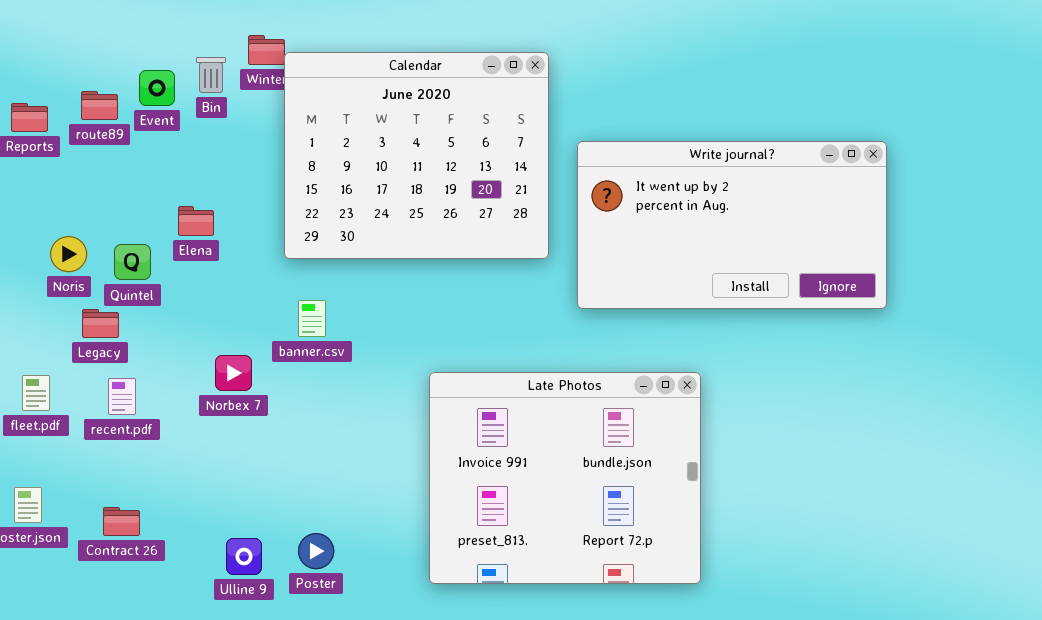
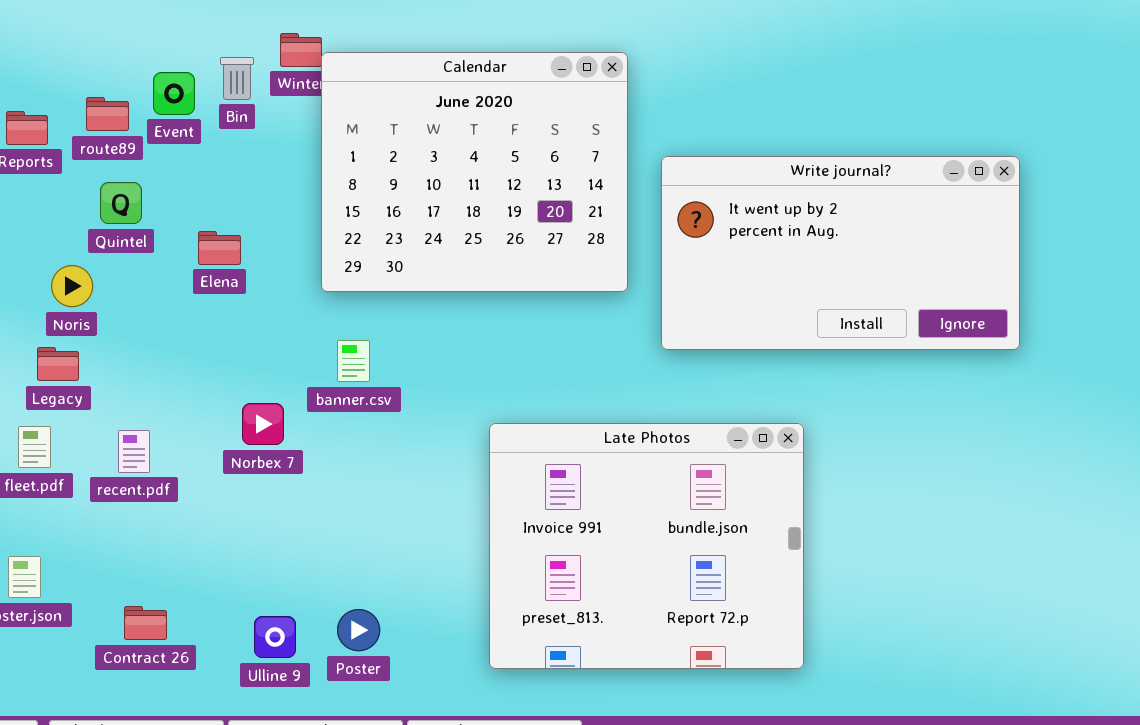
Quintel: [114,244,151,280] -> [100,182,142,224], moved
Legacy: [82,309,119,338] -> [37,347,79,381], moved
Contract 26: [103,507,140,536] -> [124,606,167,640], moved

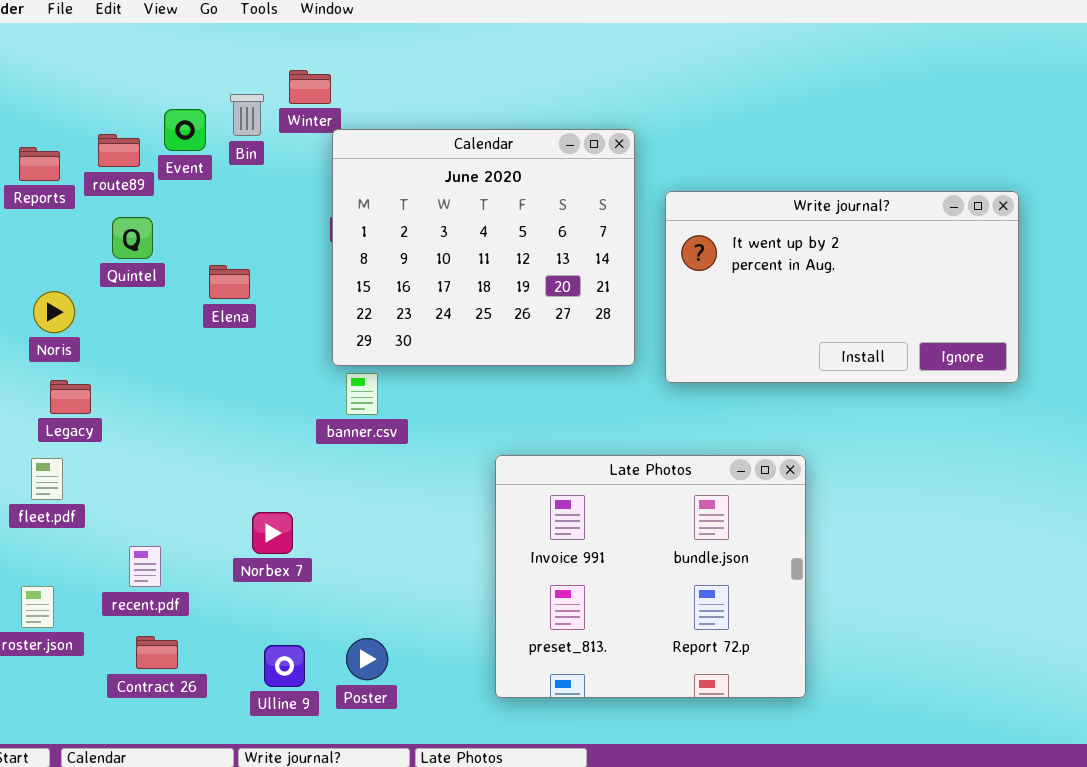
Calendar: [321,52,628,292] -> [332,129,635,366], moved
Noris: [51,265,93,307] -> [33,291,75,333], moved
Norbex 7: [242,403,284,445] -> [252,512,293,554], moved
recent.pdf: [118,430,150,473] -> [129,546,161,587], moved

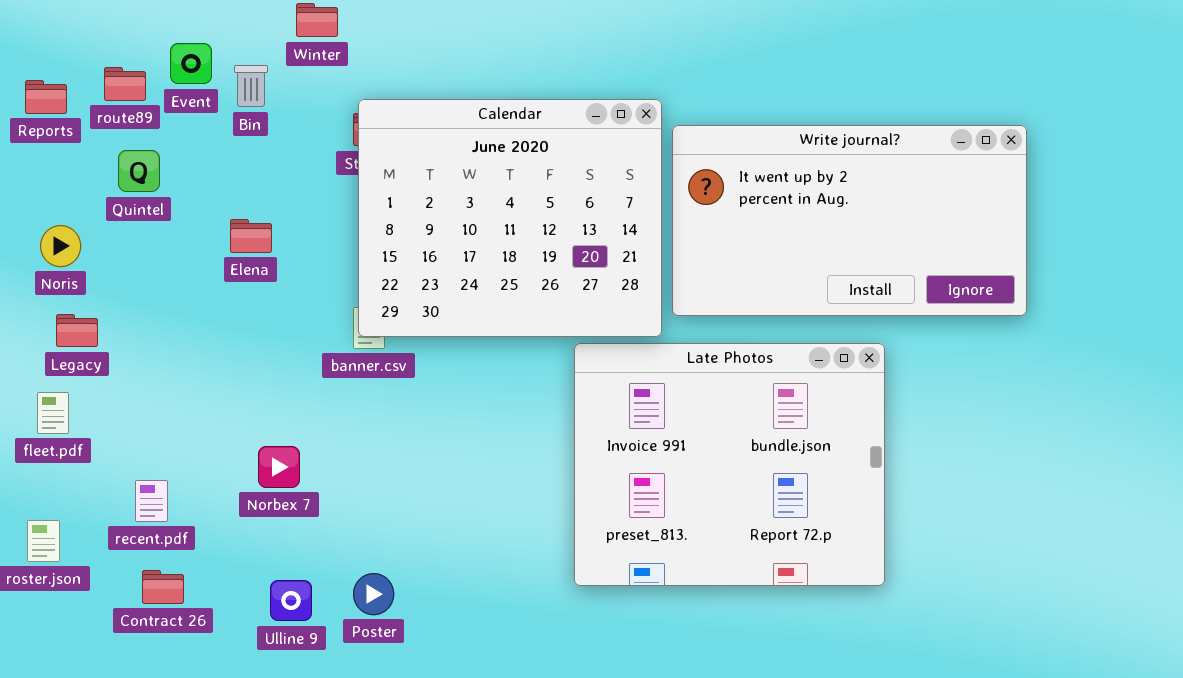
Bin: [230,94,264,136] -> [234,65,268,107], moved
Calendar: [332,129,635,366] -> [358,99,662,337], moved
Elena: [209,265,250,299] -> [230,219,272,253], moved
Late Photos: [495,455,806,698] -> [574,343,885,586], moved

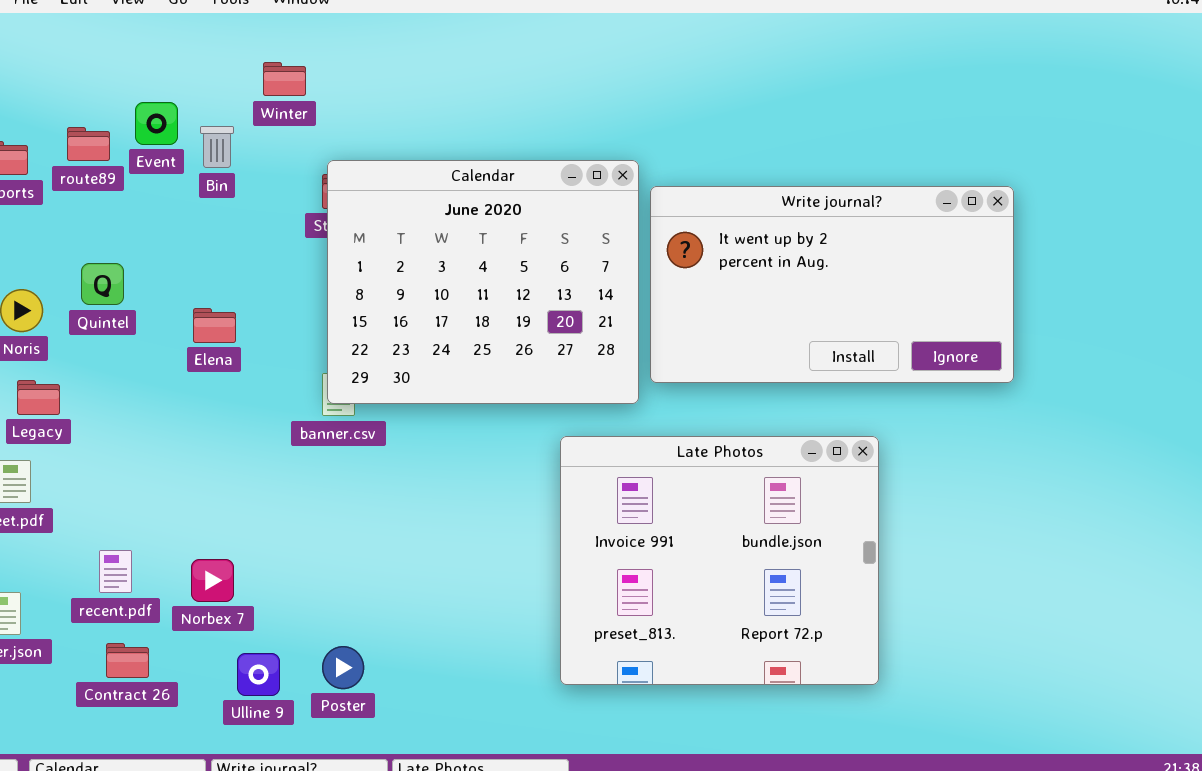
Quintel: [118,150,160,192] -> [81,263,124,305], moved
Elena: [230,219,272,253] -> [193,308,236,343], moved
Late Photos: [574,343,885,586] -> [560,436,879,685], moved
Norbex 7: [258,446,300,488] -> [191,559,234,602], moved

